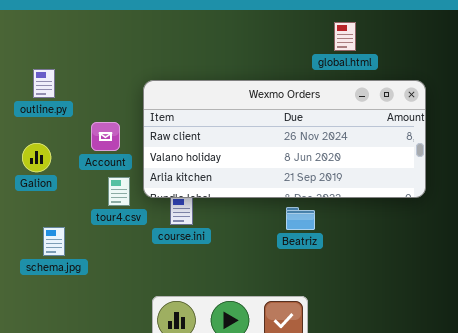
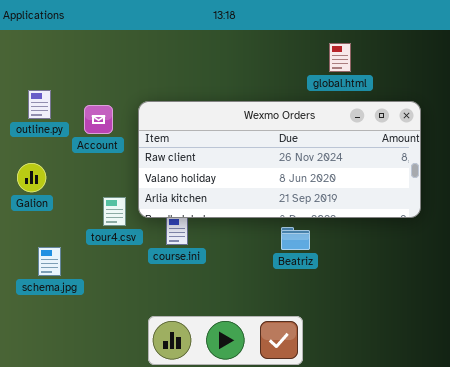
Account: [91,122,120,151] -> [84,105,113,134], moved

